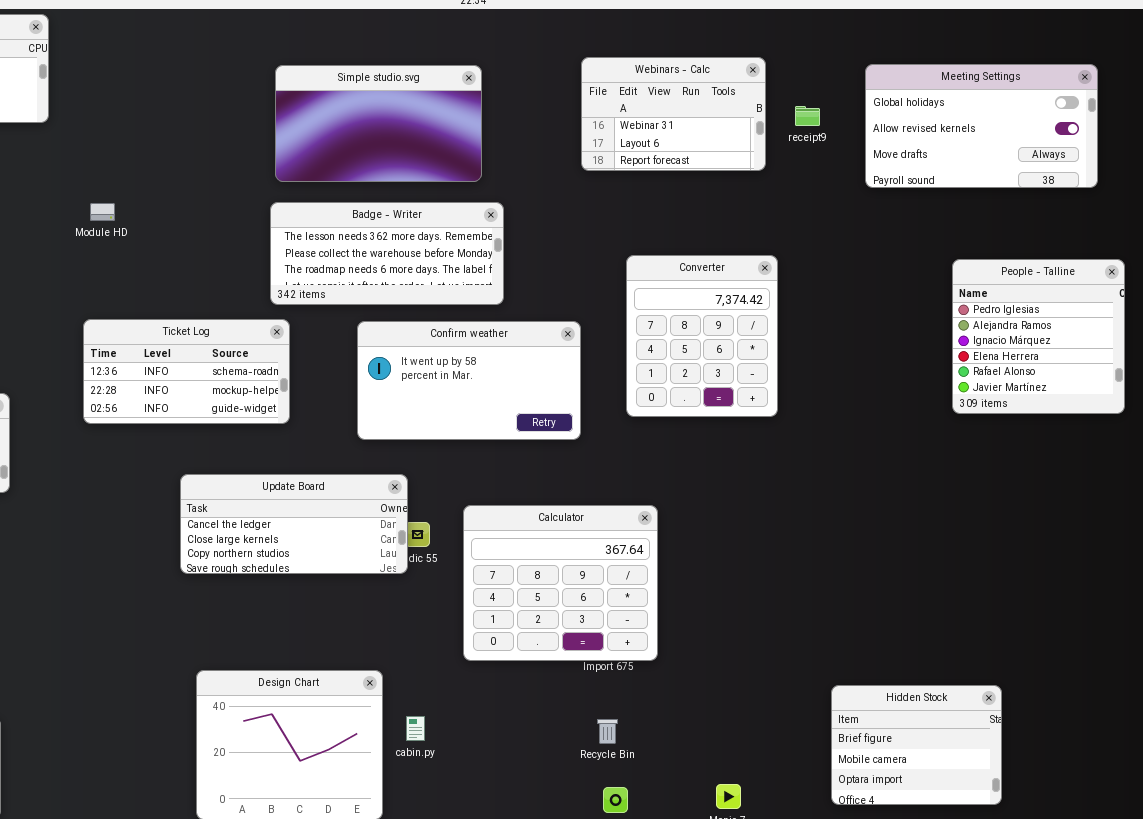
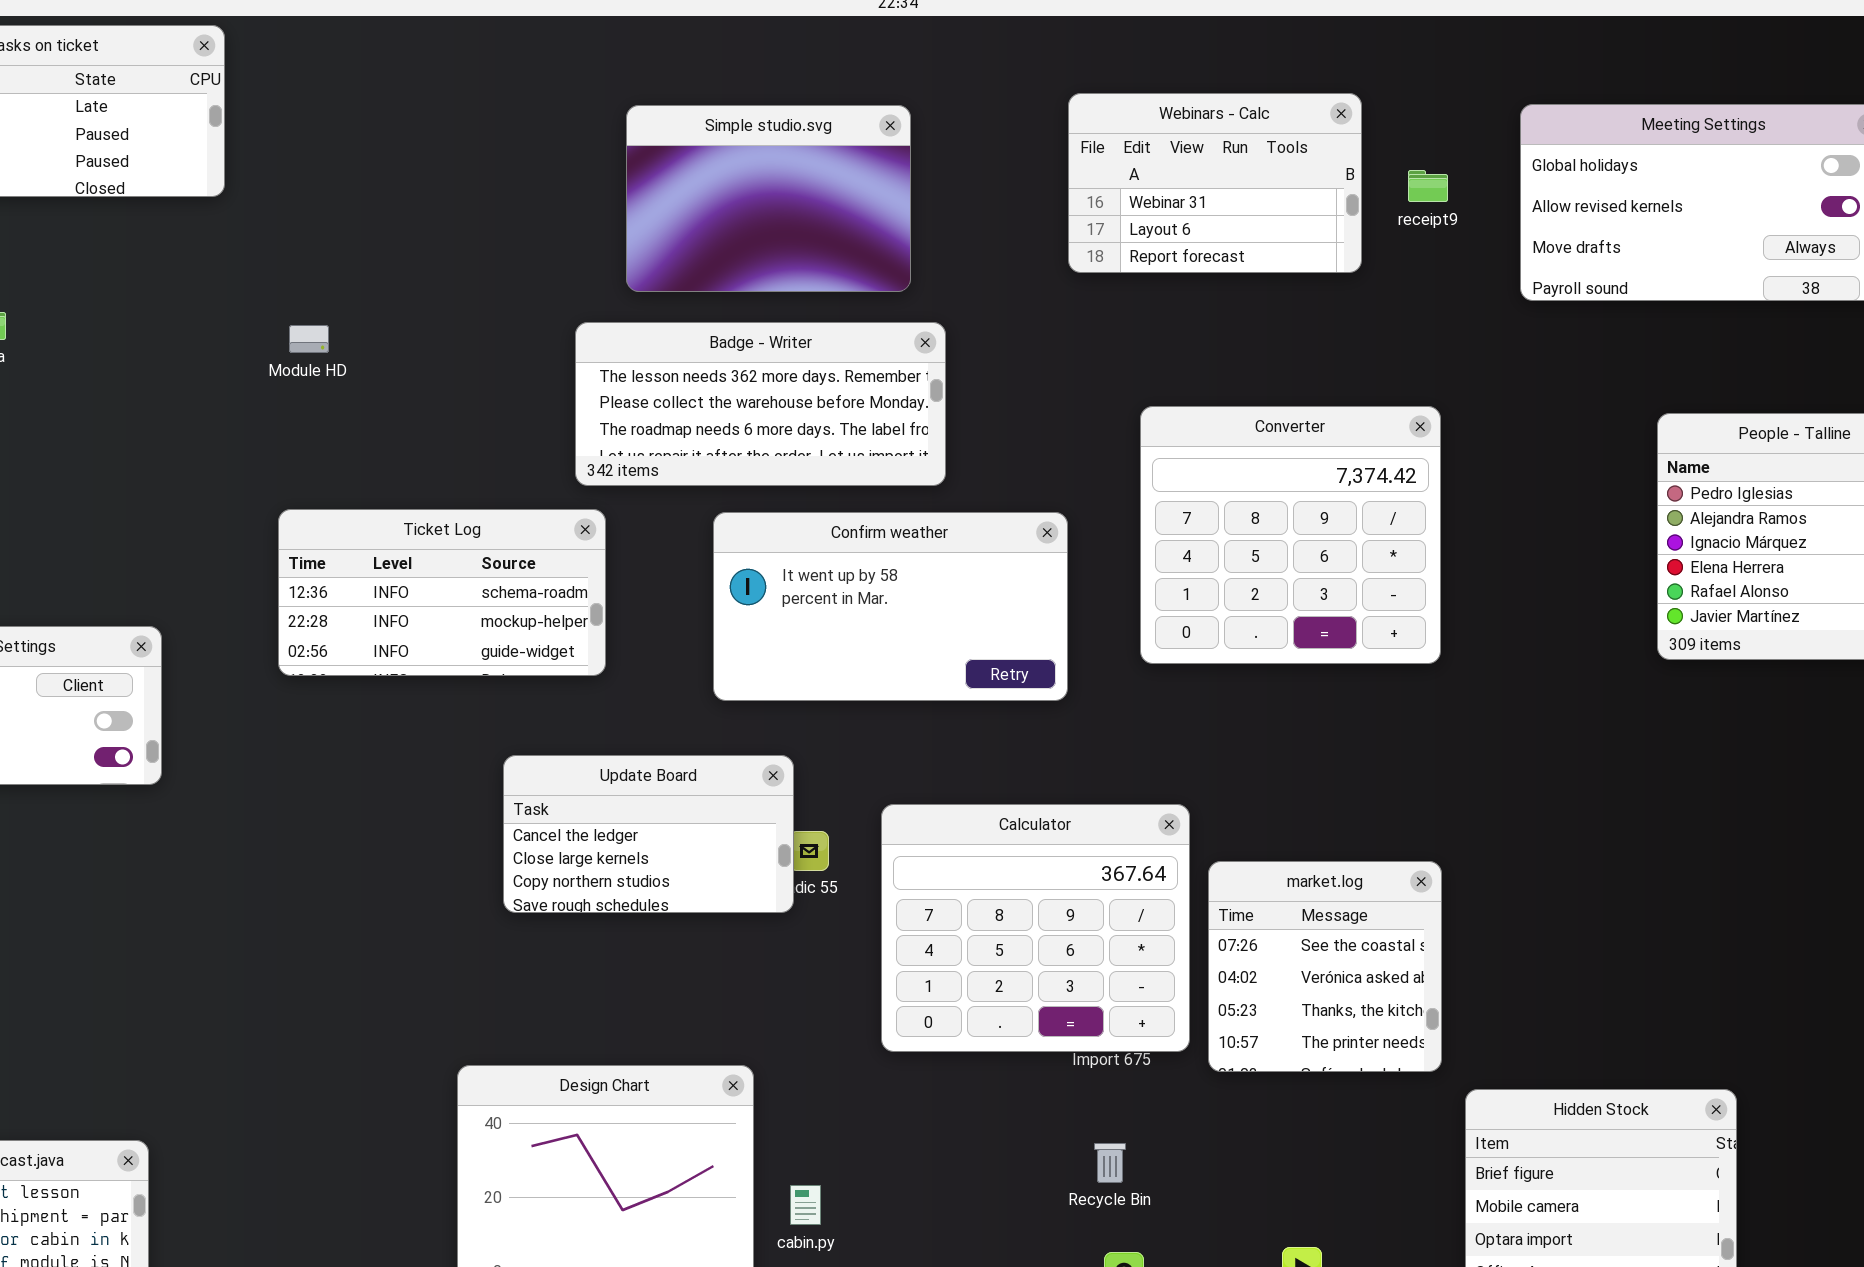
Simple studio.svg: [275,65,482,182] -> [626,105,911,292], resized
Converter: [626,255,778,417] -> [1140,406,1441,664], resized
Update Board: [180,474,408,574] -> [503,755,794,913], resized
market.log: none -> [1208,861,1442,1072], opened
cabin.py: [406,716,425,741] -> [790,1185,821,1225], moved

